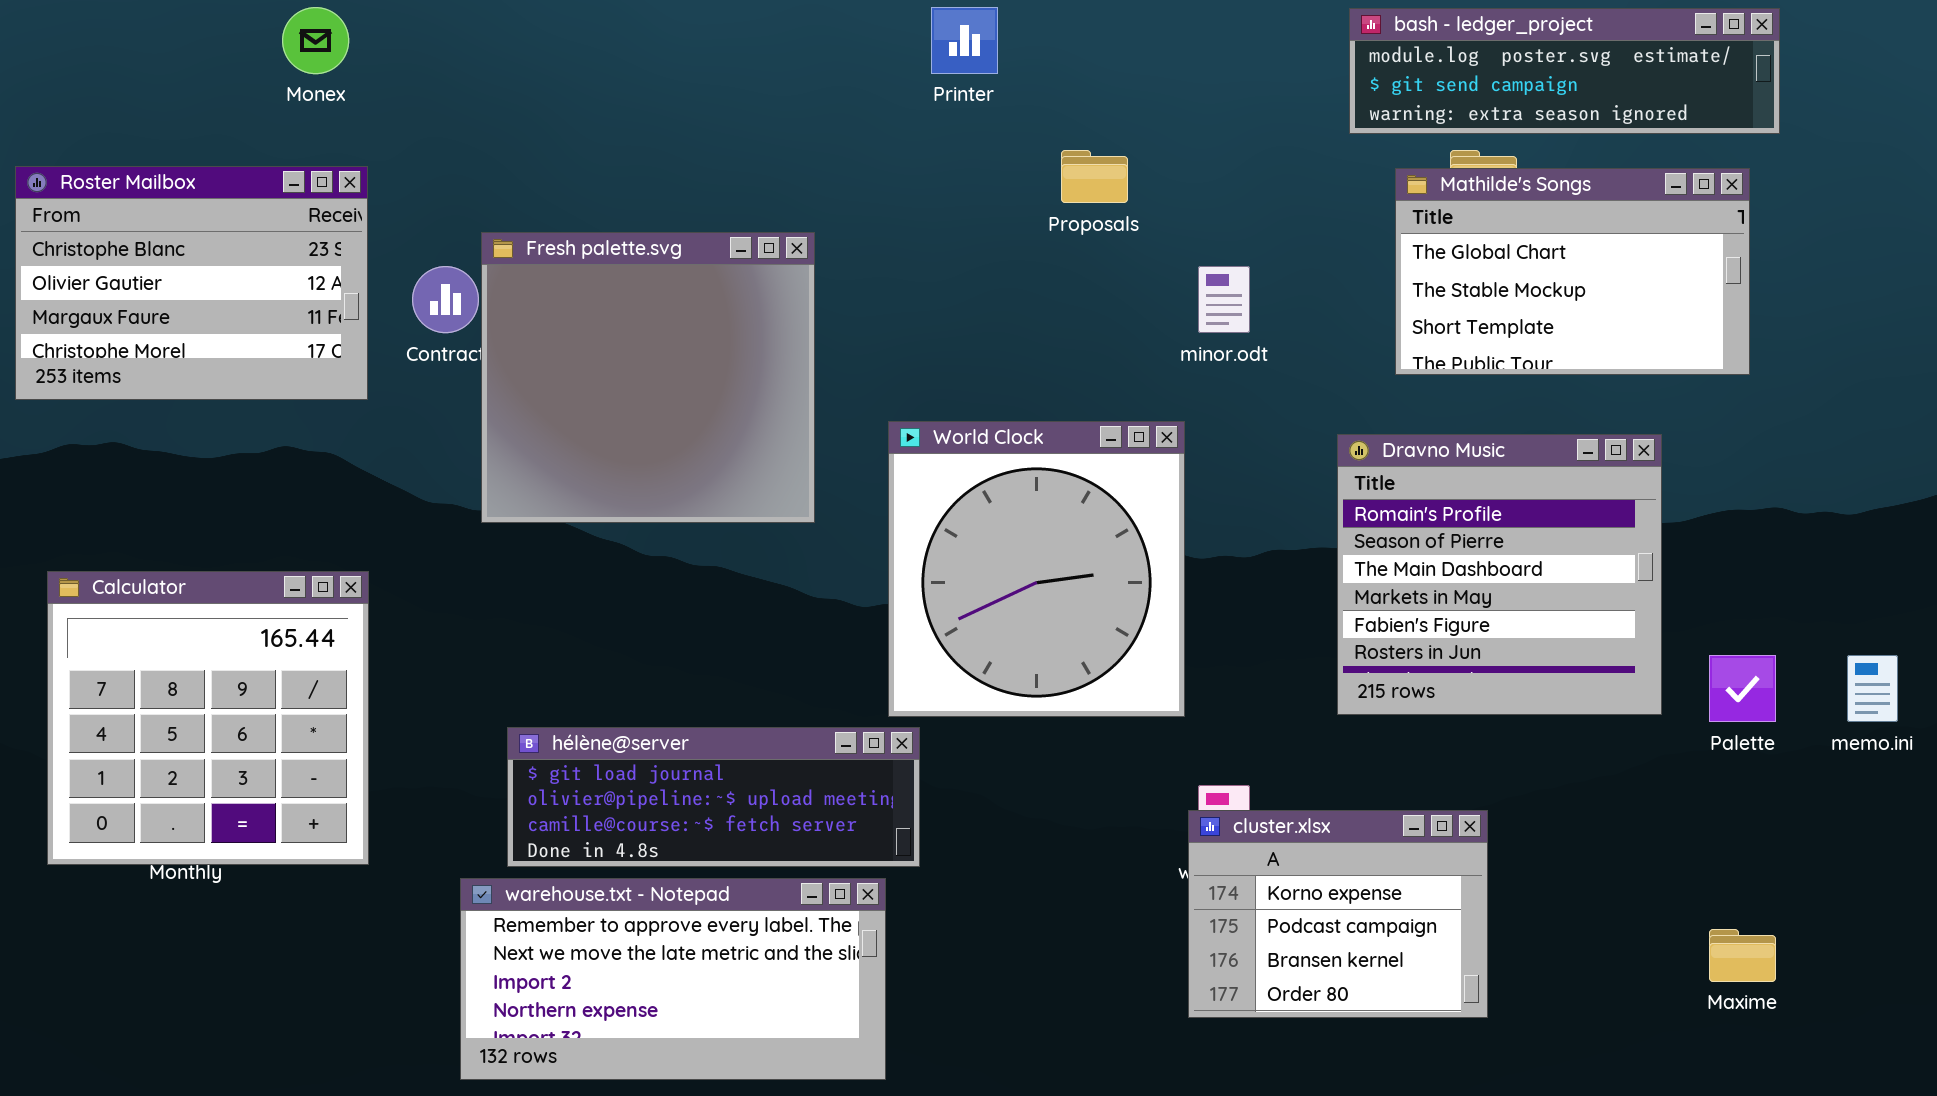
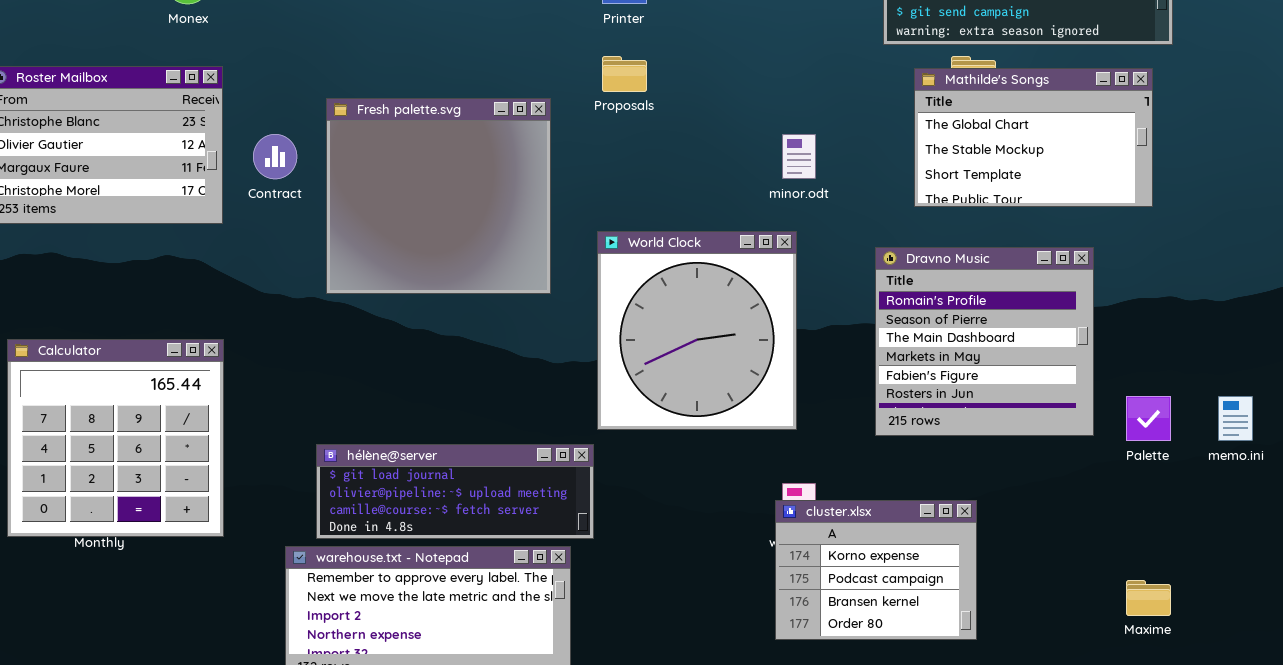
Proposals: [1061,150,1128,203] -> [602,56,647,92], moved
Fresh palette.svg: [481,232,815,523] -> [326,98,551,294], moved
World Clock: [888,421,1185,717] -> [597,231,797,430], moved

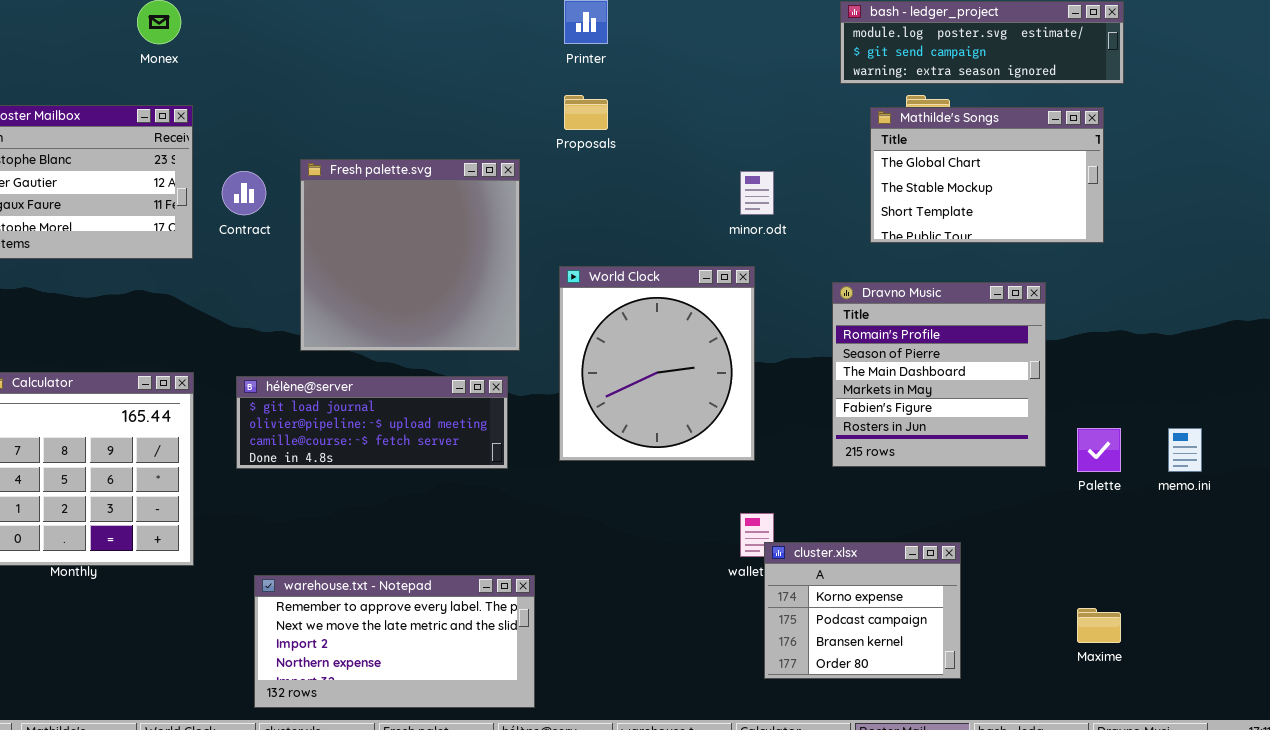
Fresh palette.svg: [326,98,551,294] -> [300,159,520,351], moved
hélène@server: [316,444,594,539] -> [236,376,508,469], moved
cluster.xlsx: [775,500,977,640] -> [764,542,961,679], moved

